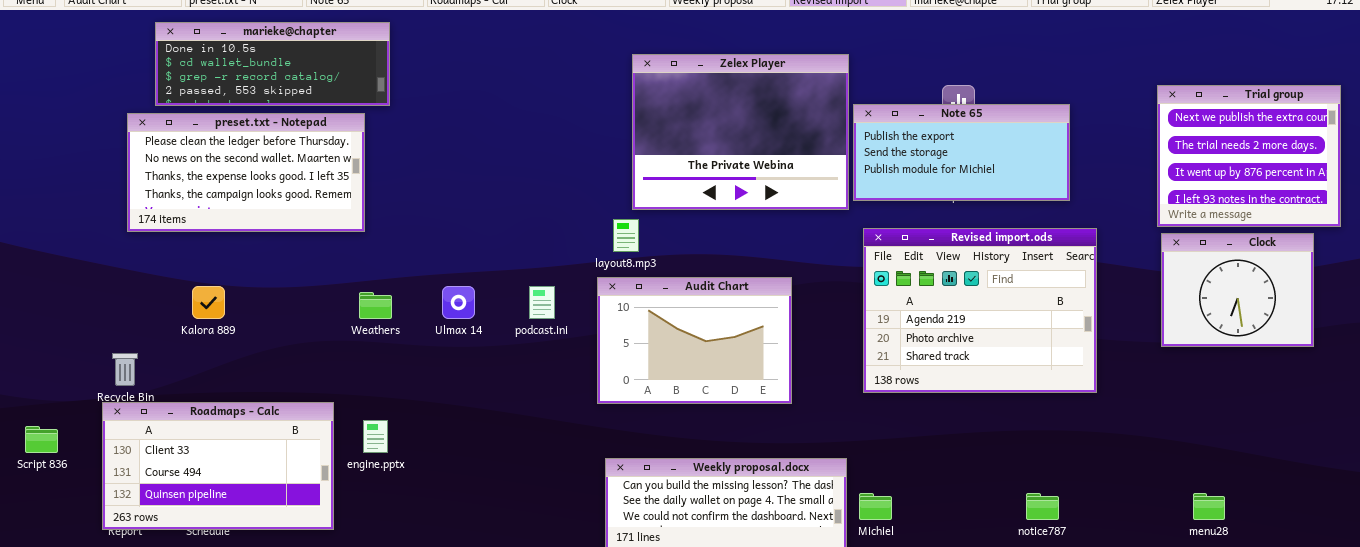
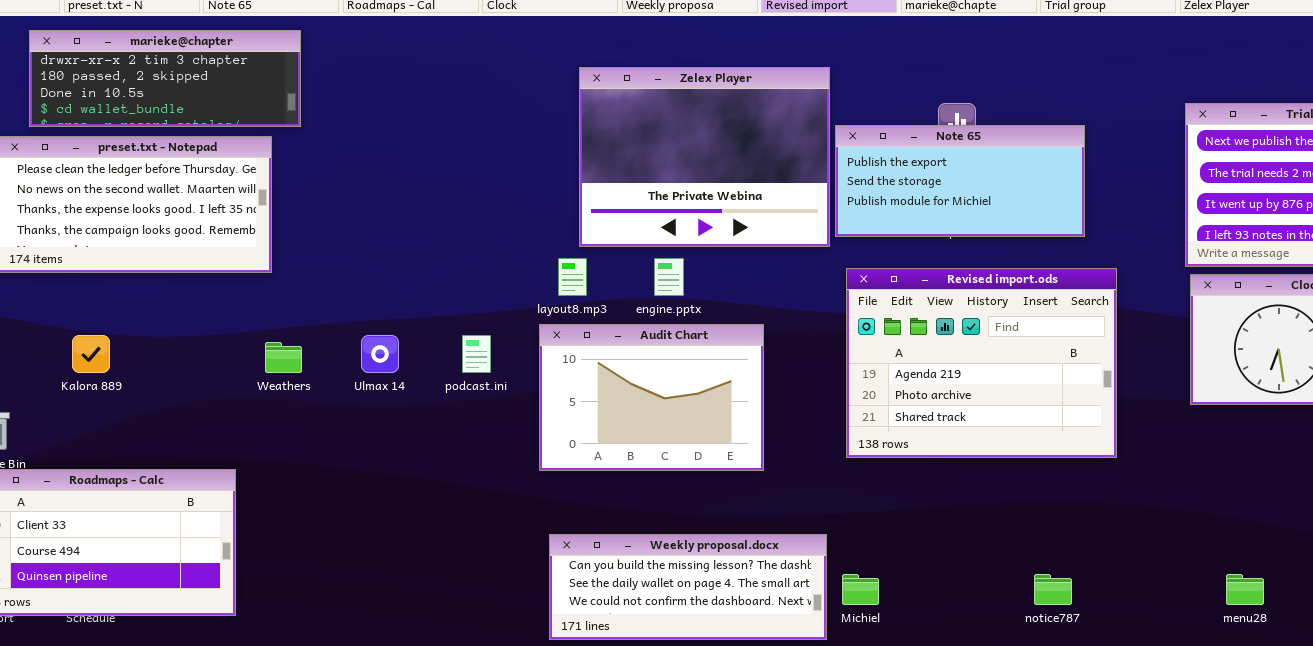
marieke@chapter: [155,22,390,106] -> [29,30,301,127], scrolled up 2 rows
engine.pptx: [363,420,388,453] -> [654,258,684,296], moved

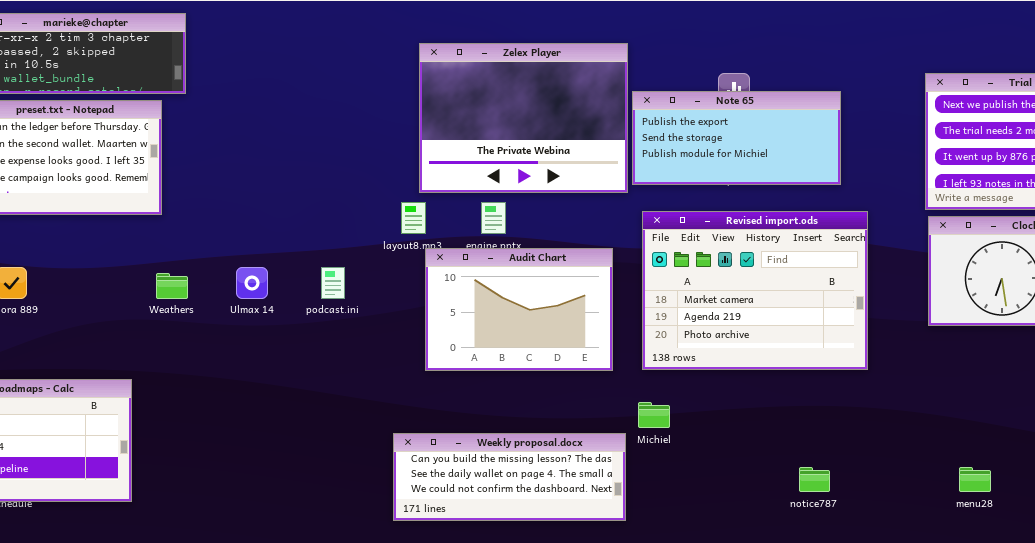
Revised import.ods: [846,268,1117,458] -> [642,211,868,370], scrolled up 1 row
Audit Chart: [539,324,764,471] -> [425,248,613,371], moved
Michiel: [842,574,879,605] -> [638,402,670,428], moved

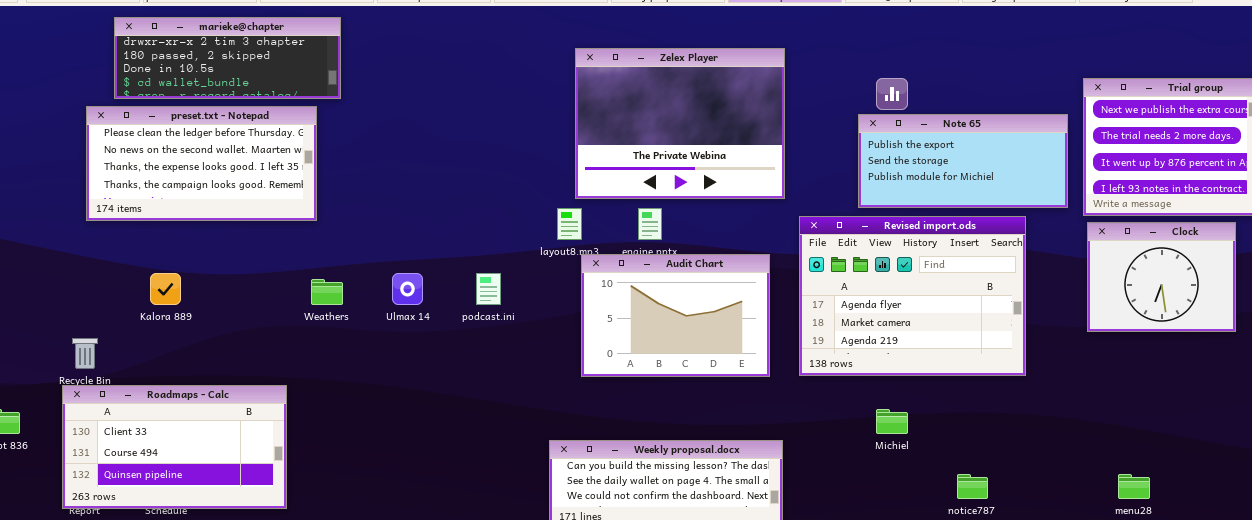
Note 65: [632,91,841,185] -> [858,114,1068,208], moved
Revised import.ods: [642,211,868,370] -> [799,216,1026,376], scrolled up 1 row
Michiel: [638,402,670,428] -> [876,409,908,434], moved

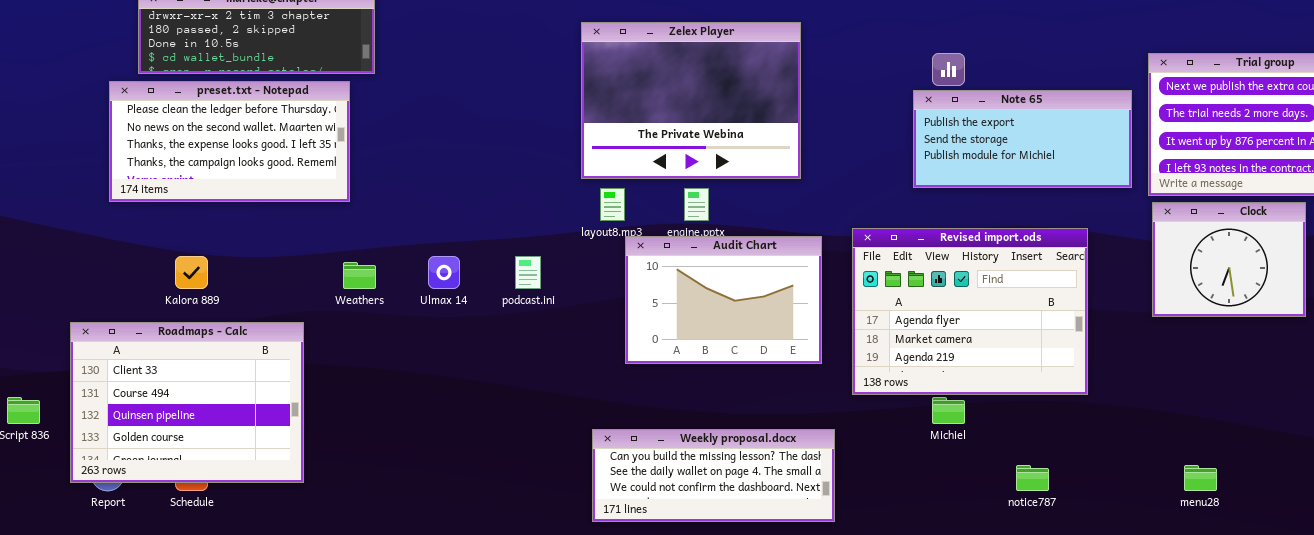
Zelex Player: [575,48,785,199] -> [581,22,801,179], moved
Revised import.ods: [799,216,1026,376] -> [852,228,1088,395], moved
Roadmaps - Calc: [62,385,287,509] -> [70,322,304,483], moved, resized

